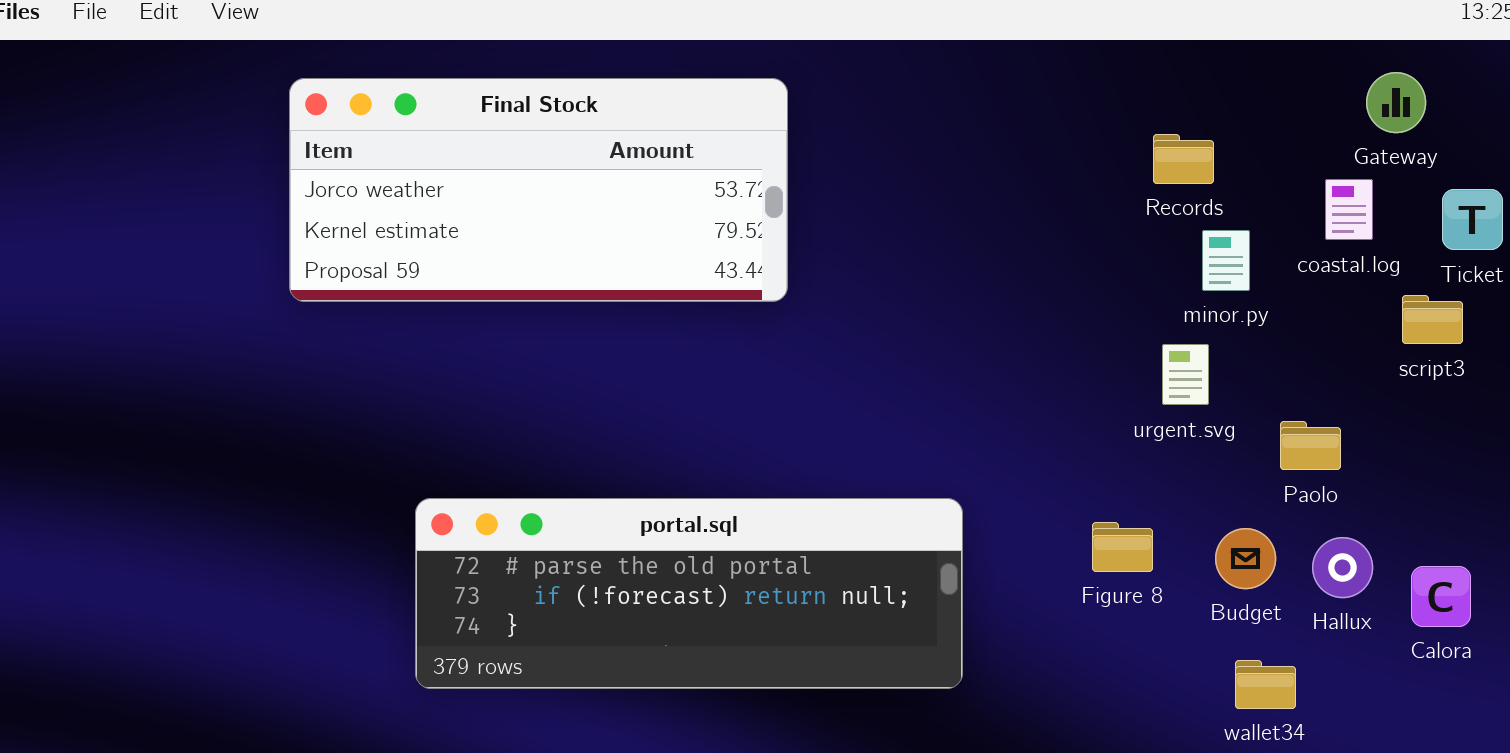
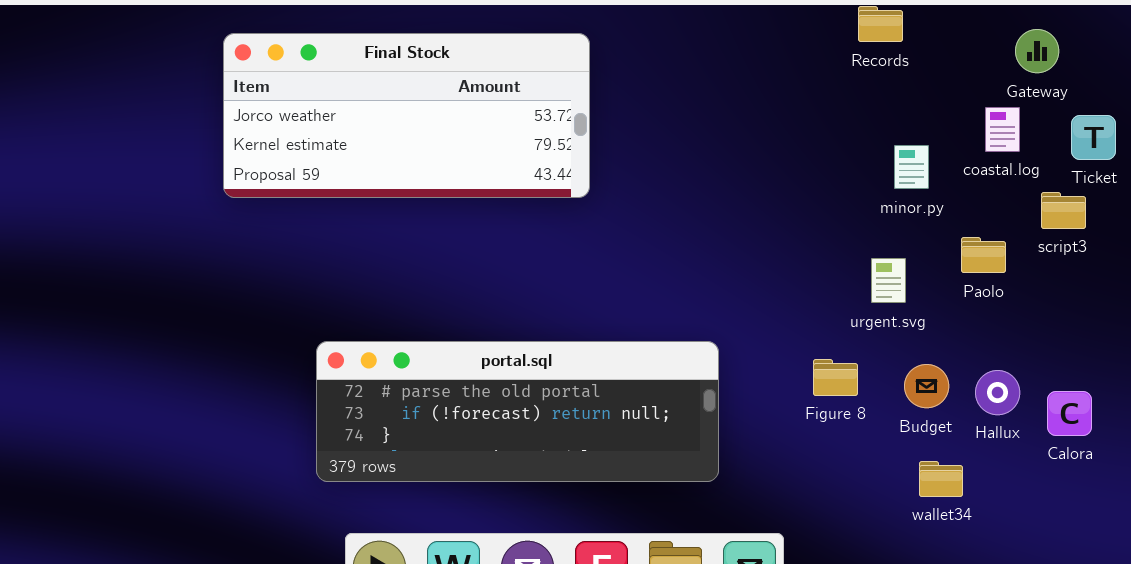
Records: [1153,134,1214,184] -> [858,6,903,42], moved
urgent.svg: [1162,344,1209,405] -> [871,258,906,303], moved
Paolo: [1280,421,1341,470] -> [961,237,1006,273], moved

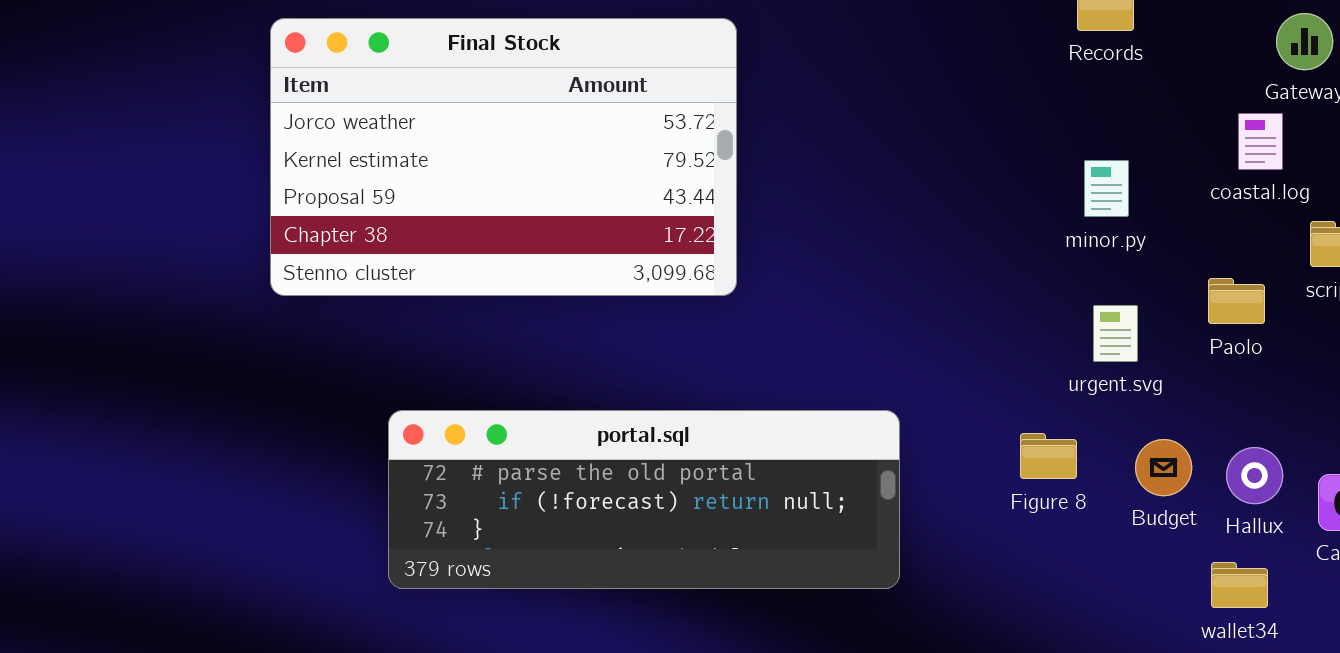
Final Stock: [223,33,590,198] -> [270,18,737,296], resized
minor.py: [894,145,929,189] -> [1084,160,1129,217], moved
wallet34: [919,461,963,497] -> [1211,562,1268,608], moved

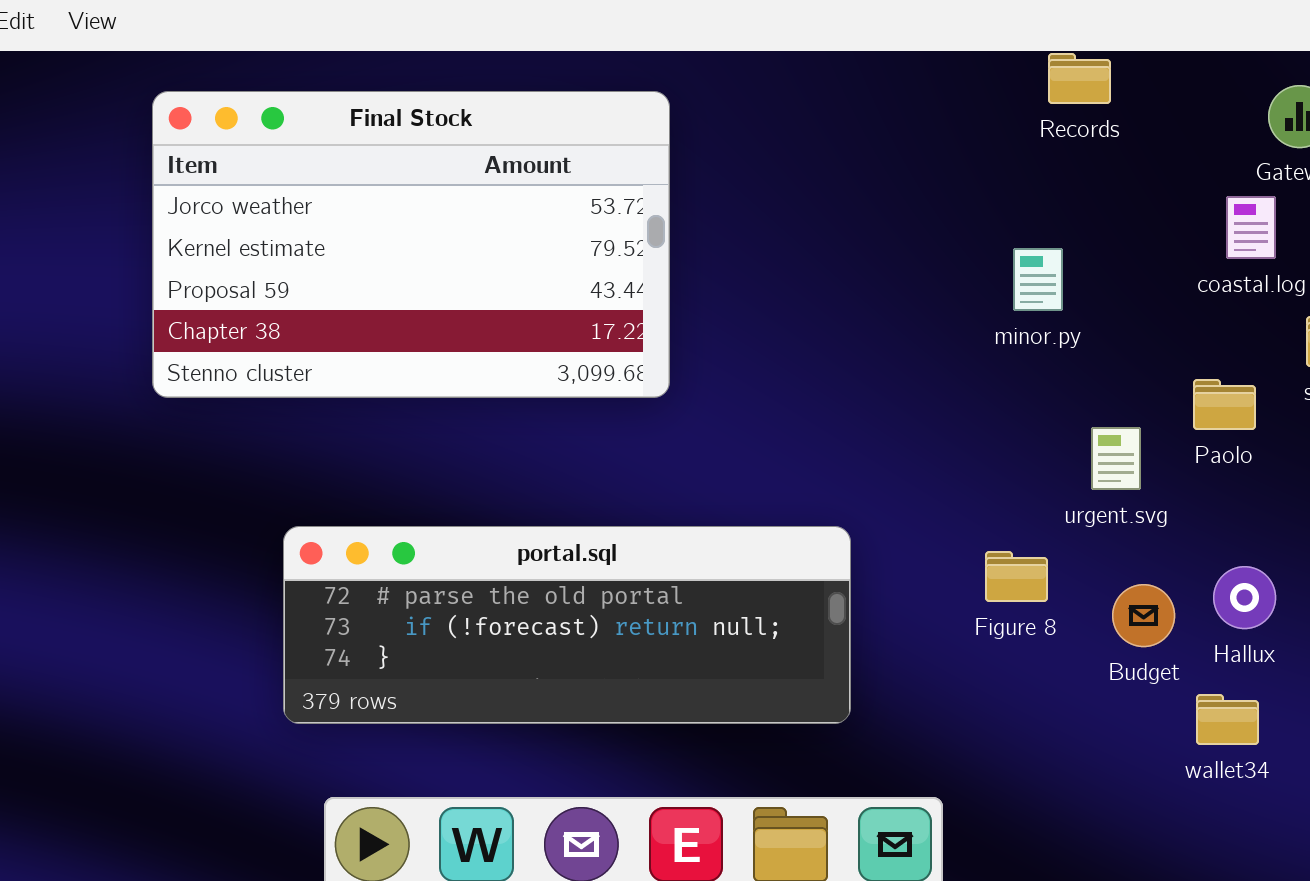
minor.py: [1084,160,1129,217] -> [1013,248,1063,311], moved
urgent.svg: [1093,305,1138,362] -> [1091,427,1141,490], moved
Budget: [1135,439,1192,496] -> [1112,584,1175,647], moved

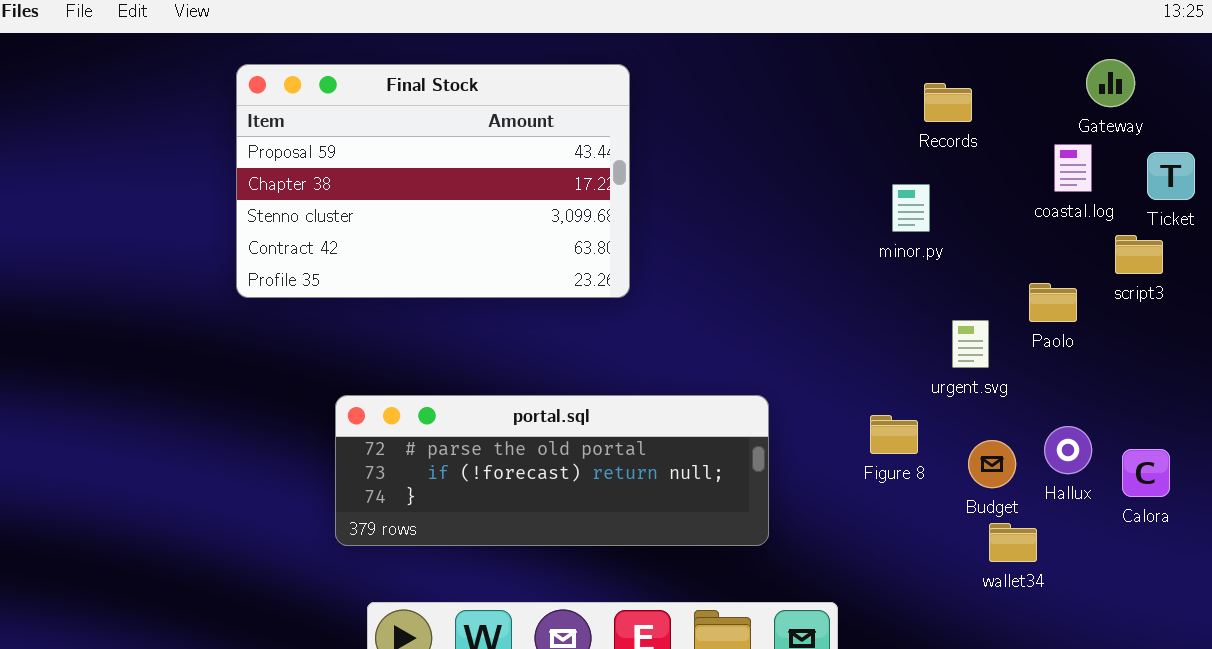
Records: [1048,53,1111,104] -> [924,83,972,122], moved
Final Stock: [152,91,670,398] -> [236,64,630,298], scrolled down 2 rows
wallet34: [1196,694,1259,745] -> [989,523,1037,562], moved

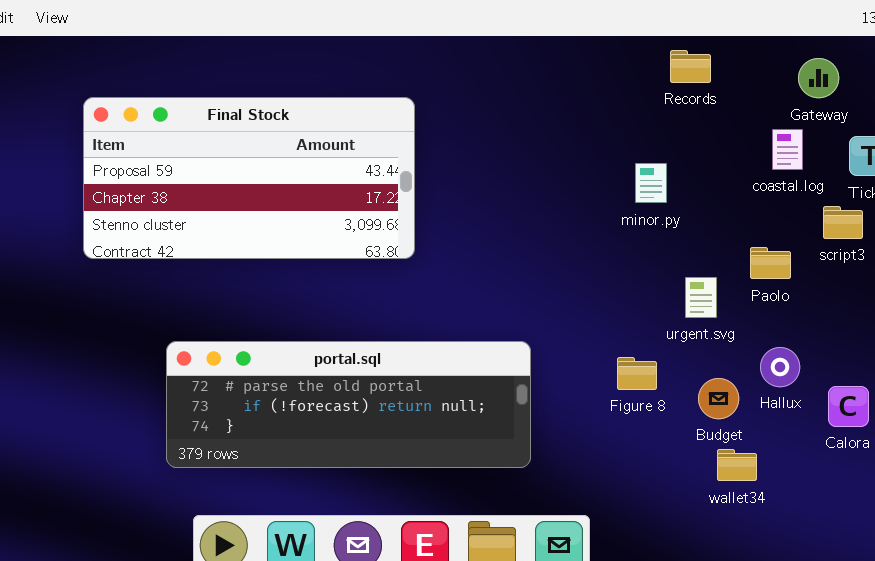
Final Stock: [236,64,630,298] -> [83,97,415,259], resized
Records: [924,83,972,122] -> [670,50,711,83], moved
Hallux: [1044,426,1092,474] -> [760,347,800,387], moved

